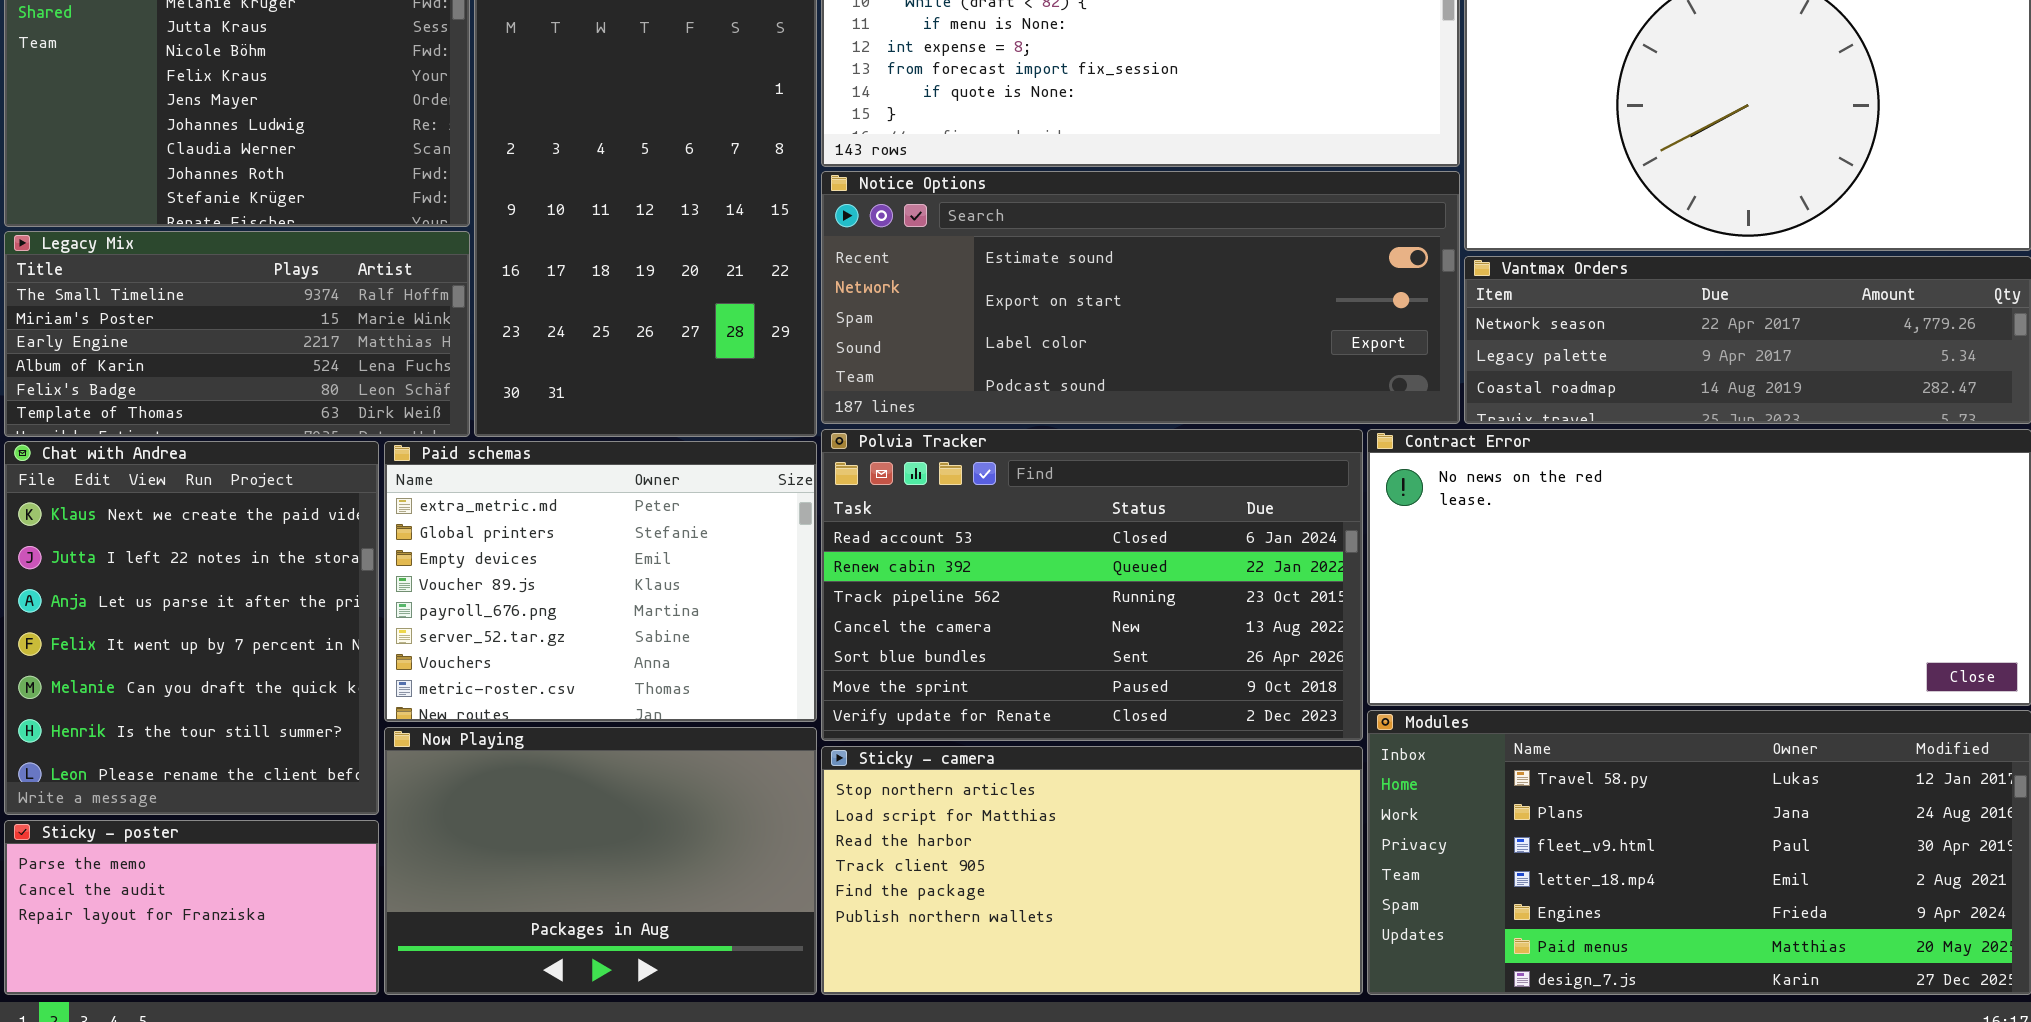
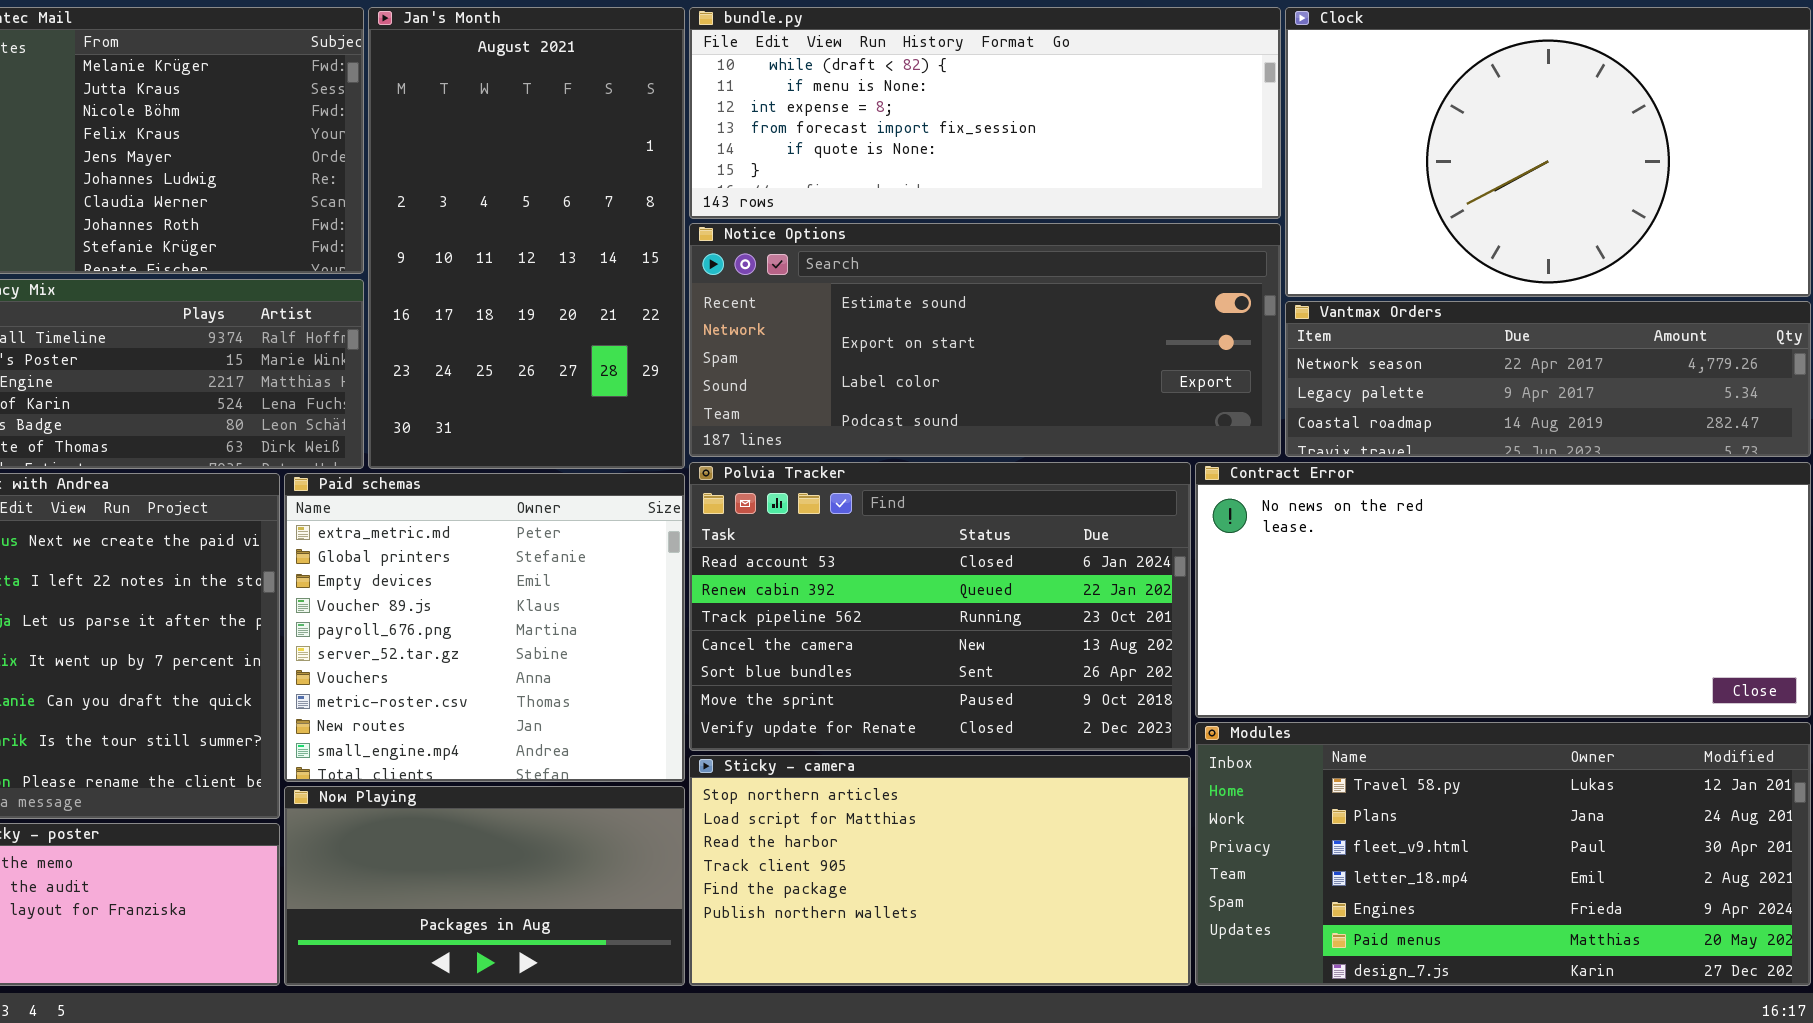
Paid schemas: [384,441,817,722] -> [284,473,685,782], resized
Now Playing: [384,727,817,995] -> [284,786,685,986], resized

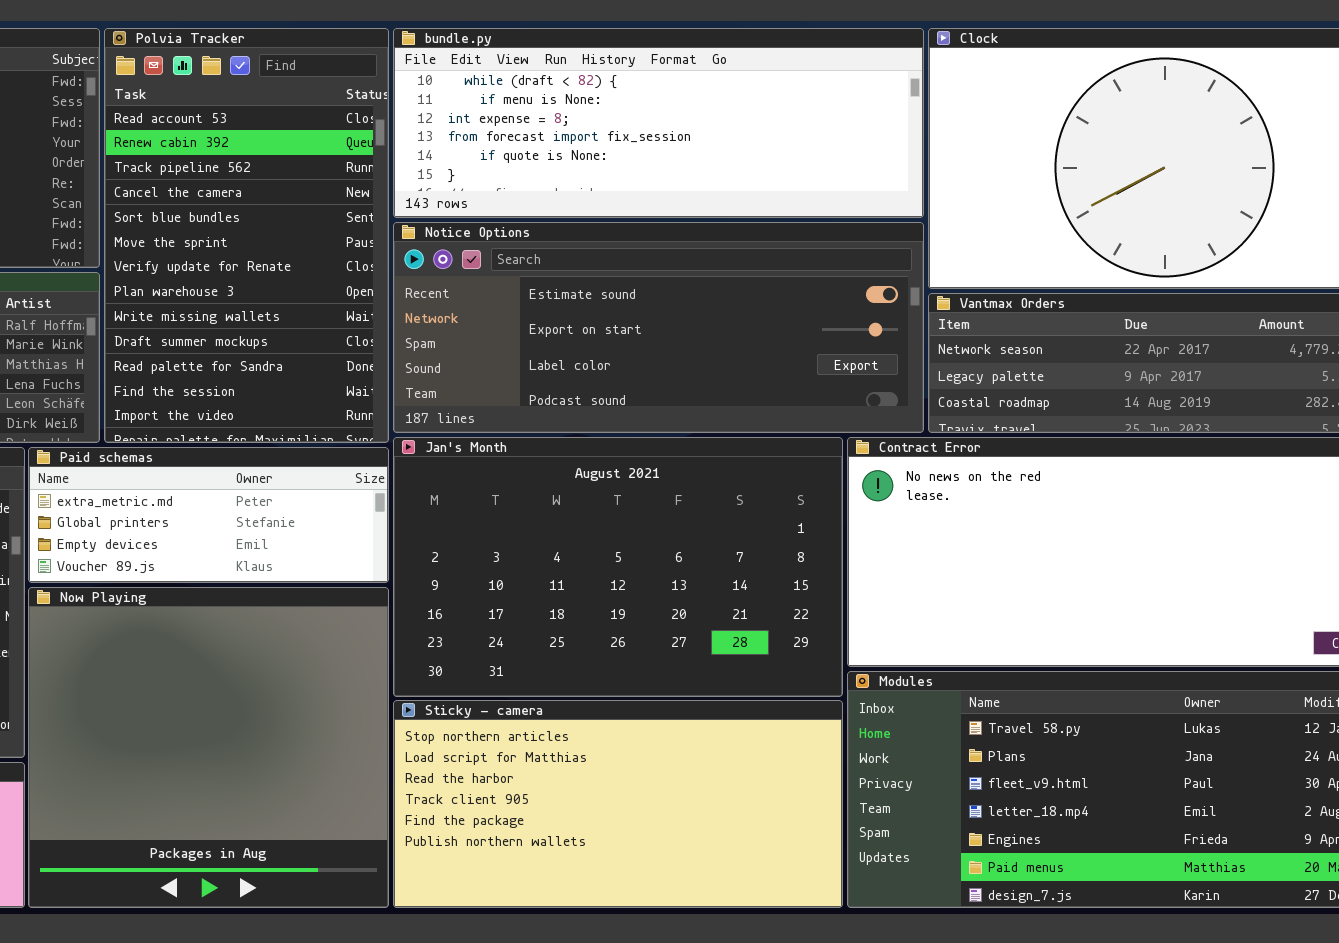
Jan's Month: [368,7,685,469] -> [393,437,843,697], moved, resized
Polvia Tracker: [689,462,1191,751] -> [104,28,389,443], moved, resized
Paid schemas: [284,473,685,782] -> [28,447,389,583], resized
Now Playing: [284,786,685,986] -> [28,587,389,908], resized

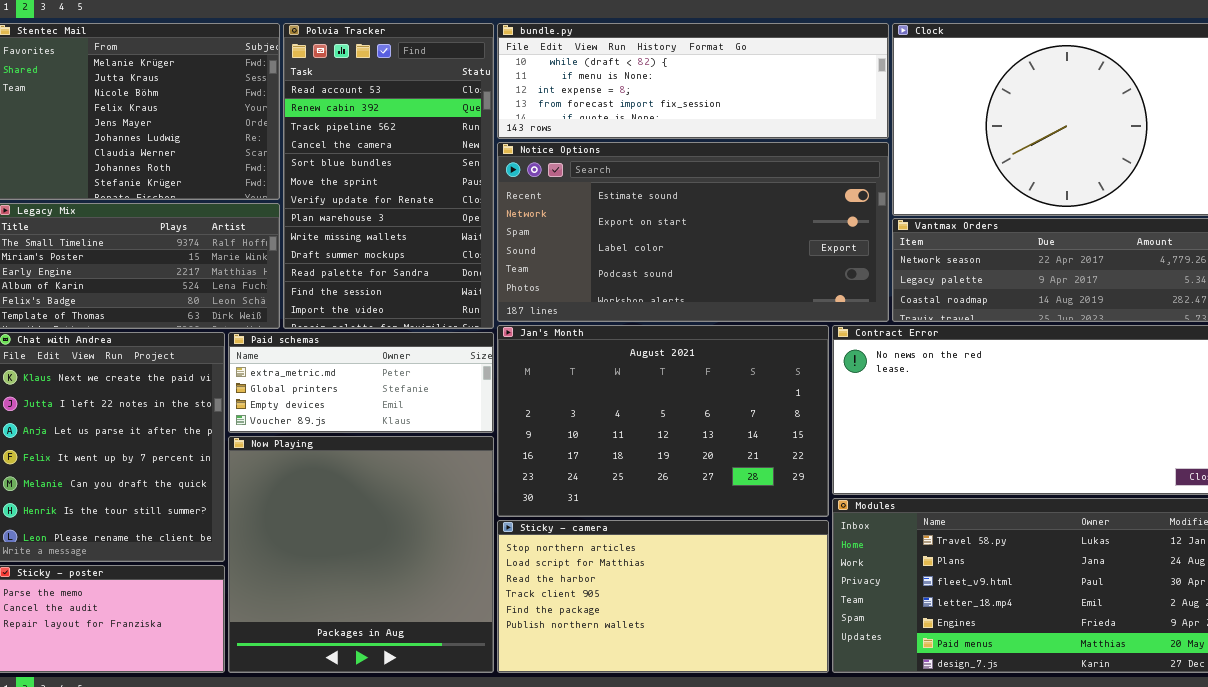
bundle.py: [393,28,924,218] -> [497,23,889,139], resized
Notice Options: [393,222,924,433] -> [497,142,889,322], resized

